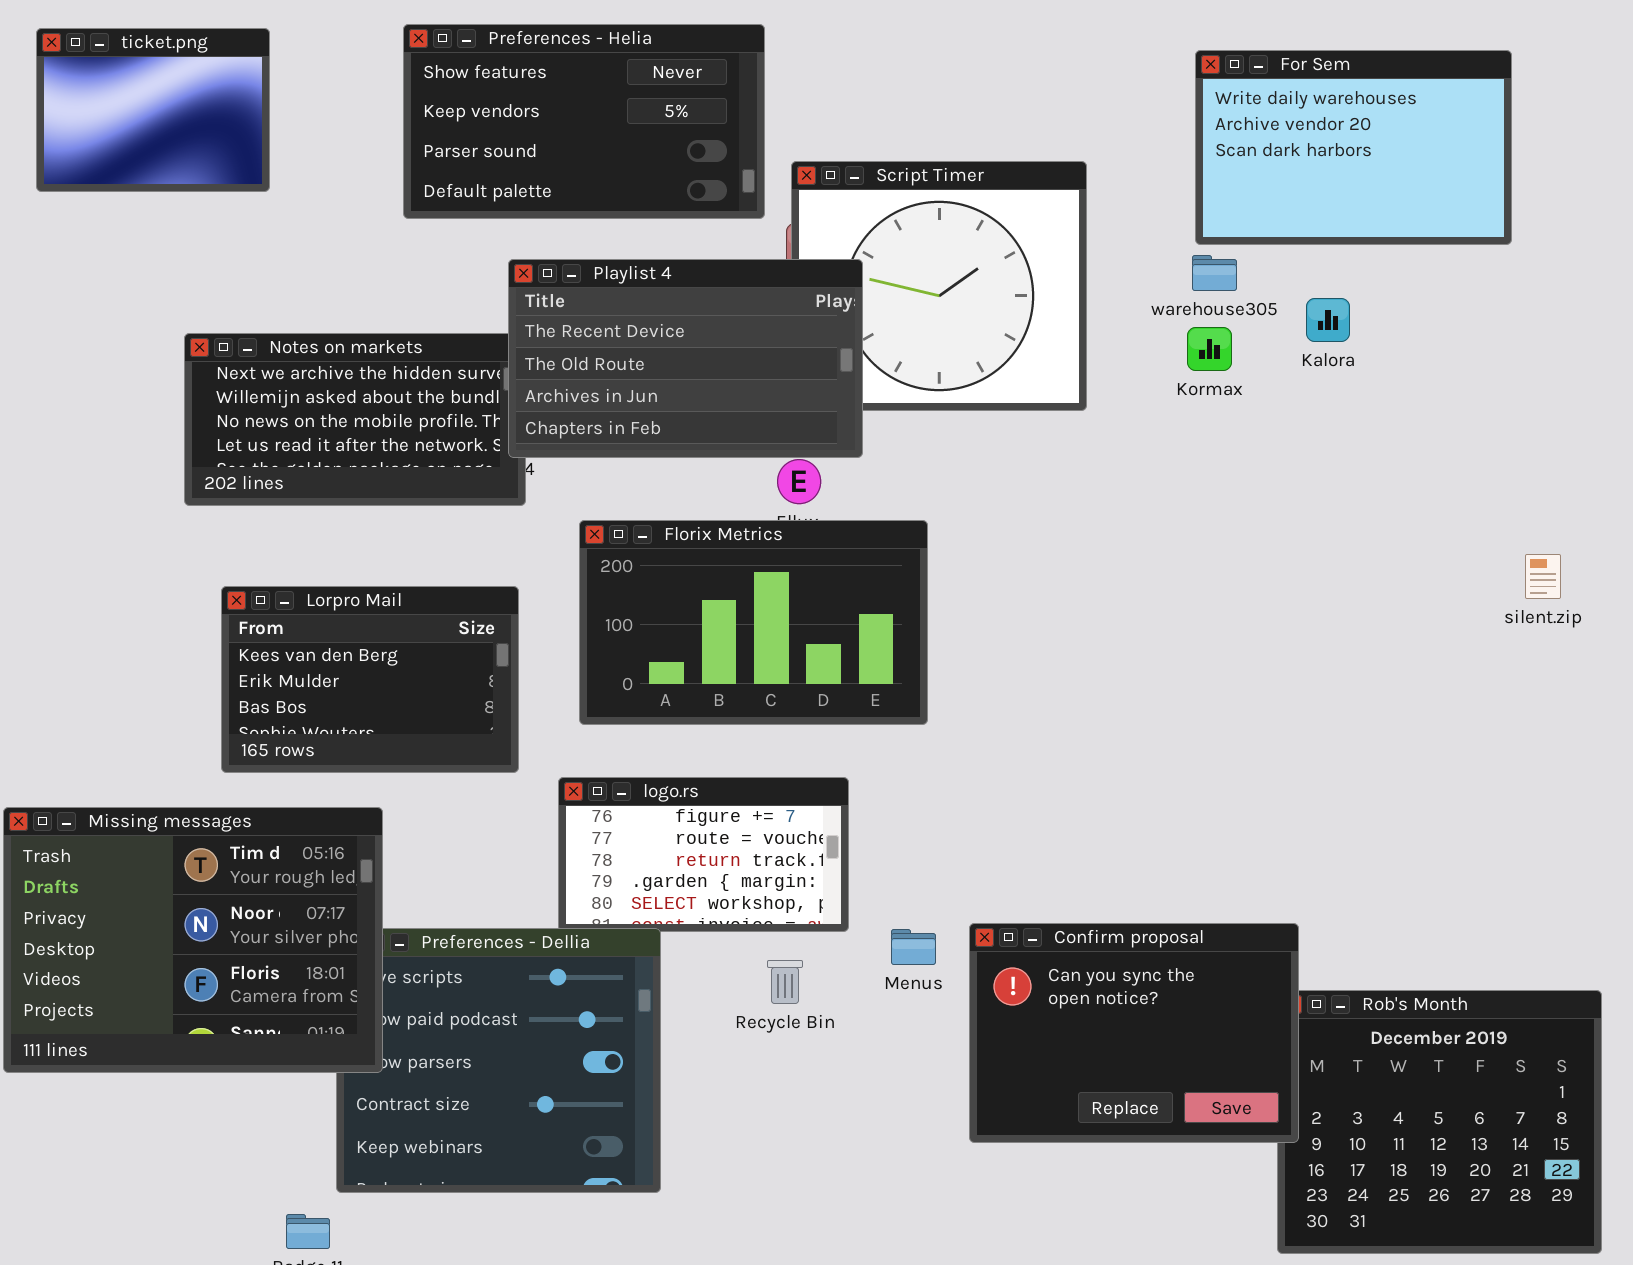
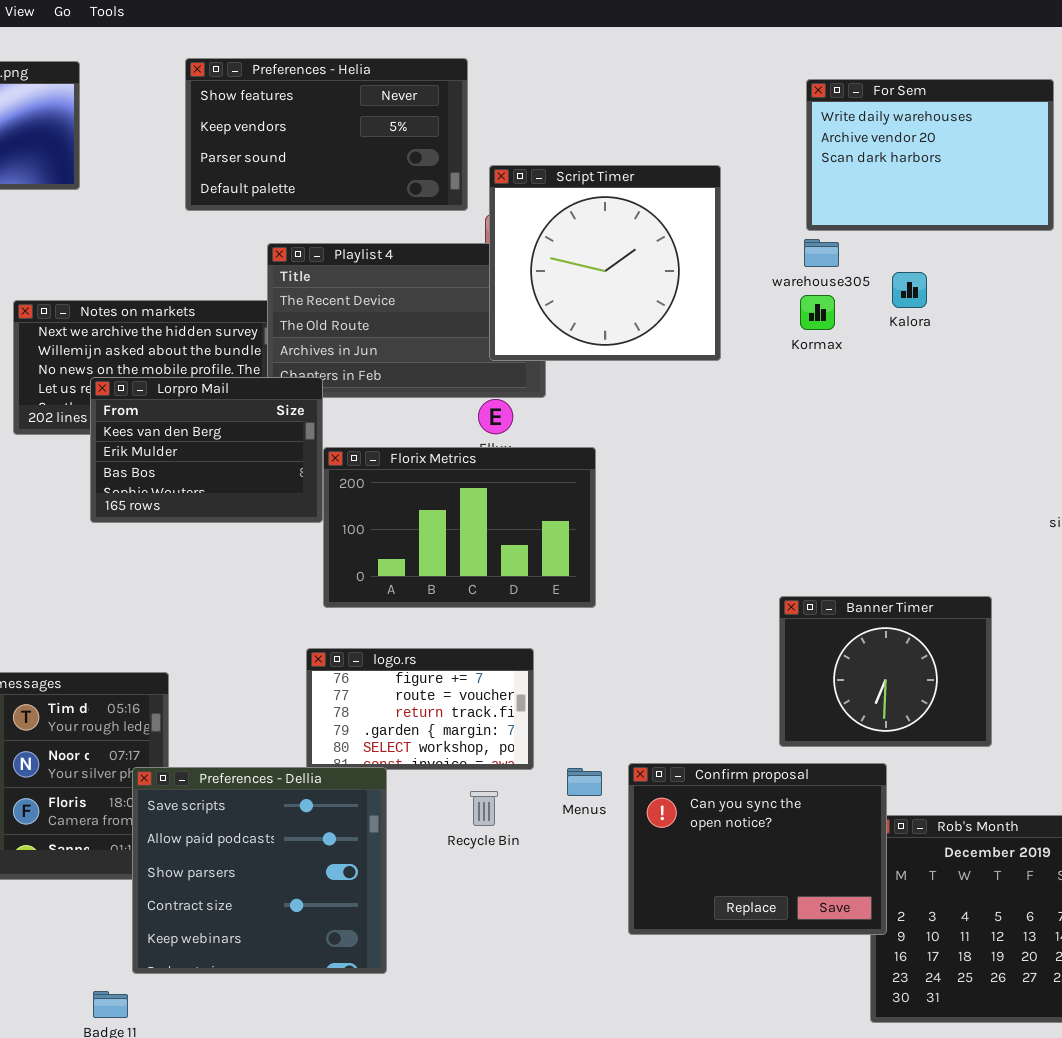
Script Timer: [791,161,1087,411] -> [489,165,721,361], raised
Lorpro Mail: [221,586,519,773] -> [90,377,323,523], moved
Banner Timer: none -> [779,596,992,747], opened
Preferences - Dellia: [336,928,661,1193] -> [132,767,387,974], raised

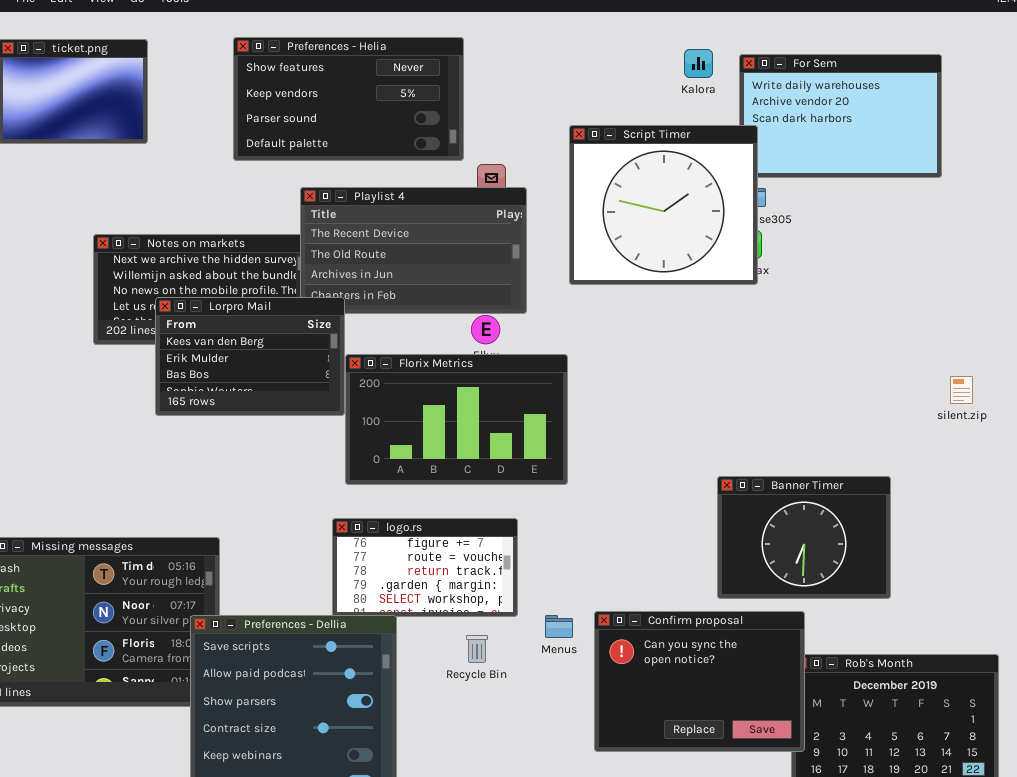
Script Timer: [489,165,721,361] -> [569,125,758,285], moved
Kalora: [892,272,927,308] -> [684,49,713,78], moved

